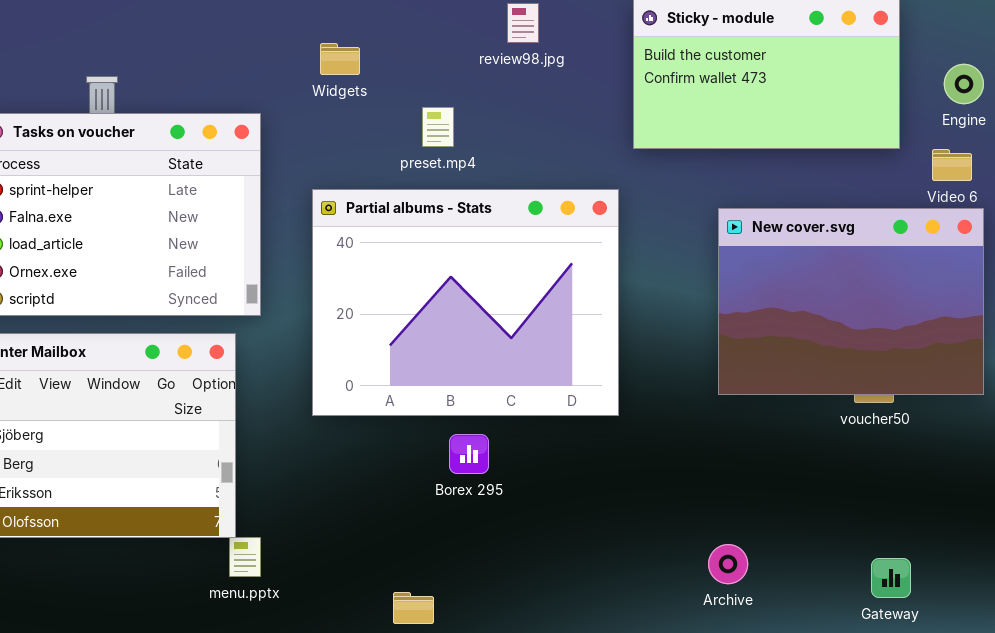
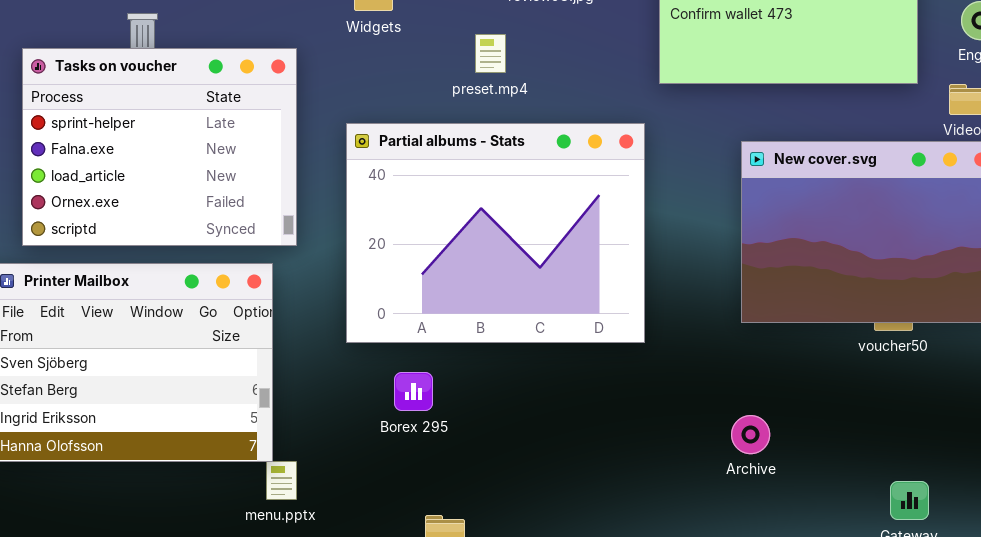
preset.mp4: [422,107,454,147] -> [475,34,506,73], moved
Borex 295: [449,434,489,474] -> [394,372,433,411], moved
Archive: [708,544,748,584] -> [731,415,770,454], moved

